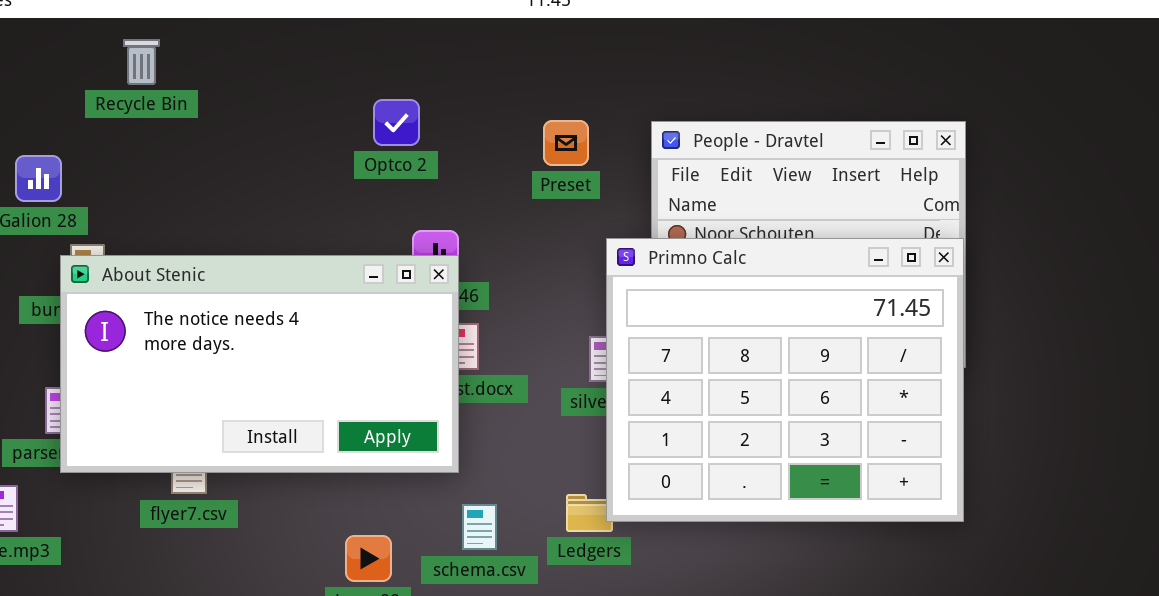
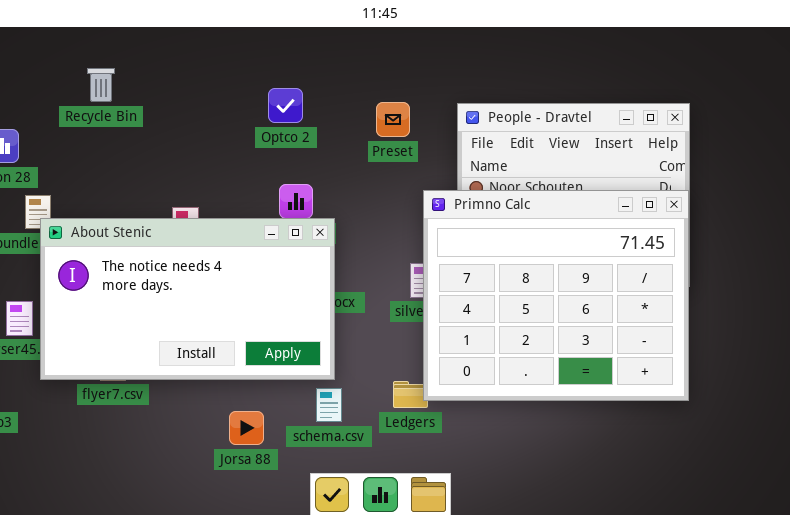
Recycle Bin: [123,39,160,85] -> [87,68,115,102], moved
Optco 2: [373,99,420,146] -> [268,88,303,123], moved
About Stenic: [60,255,459,473] -> [40,218,335,380], moved

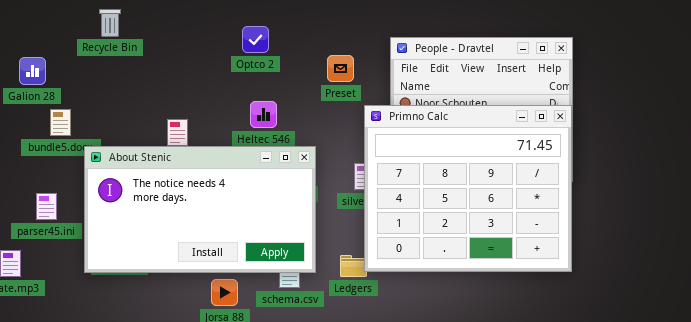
Preset: [376,102,410,137] -> [327,55,354,82], moved
About Stenic: [40,218,335,380] -> [84,146,316,273], moved

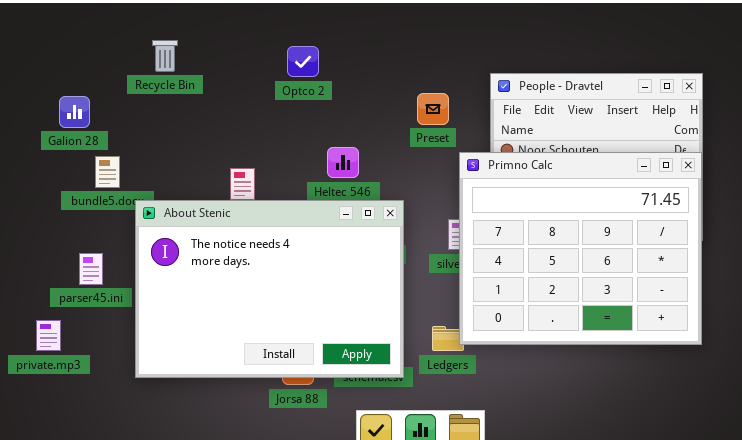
Optco 2: [242,26,269,53] -> [287,46,319,77], moved
About Stenic: [84,146,316,273] -> [135,200,404,378], resized

